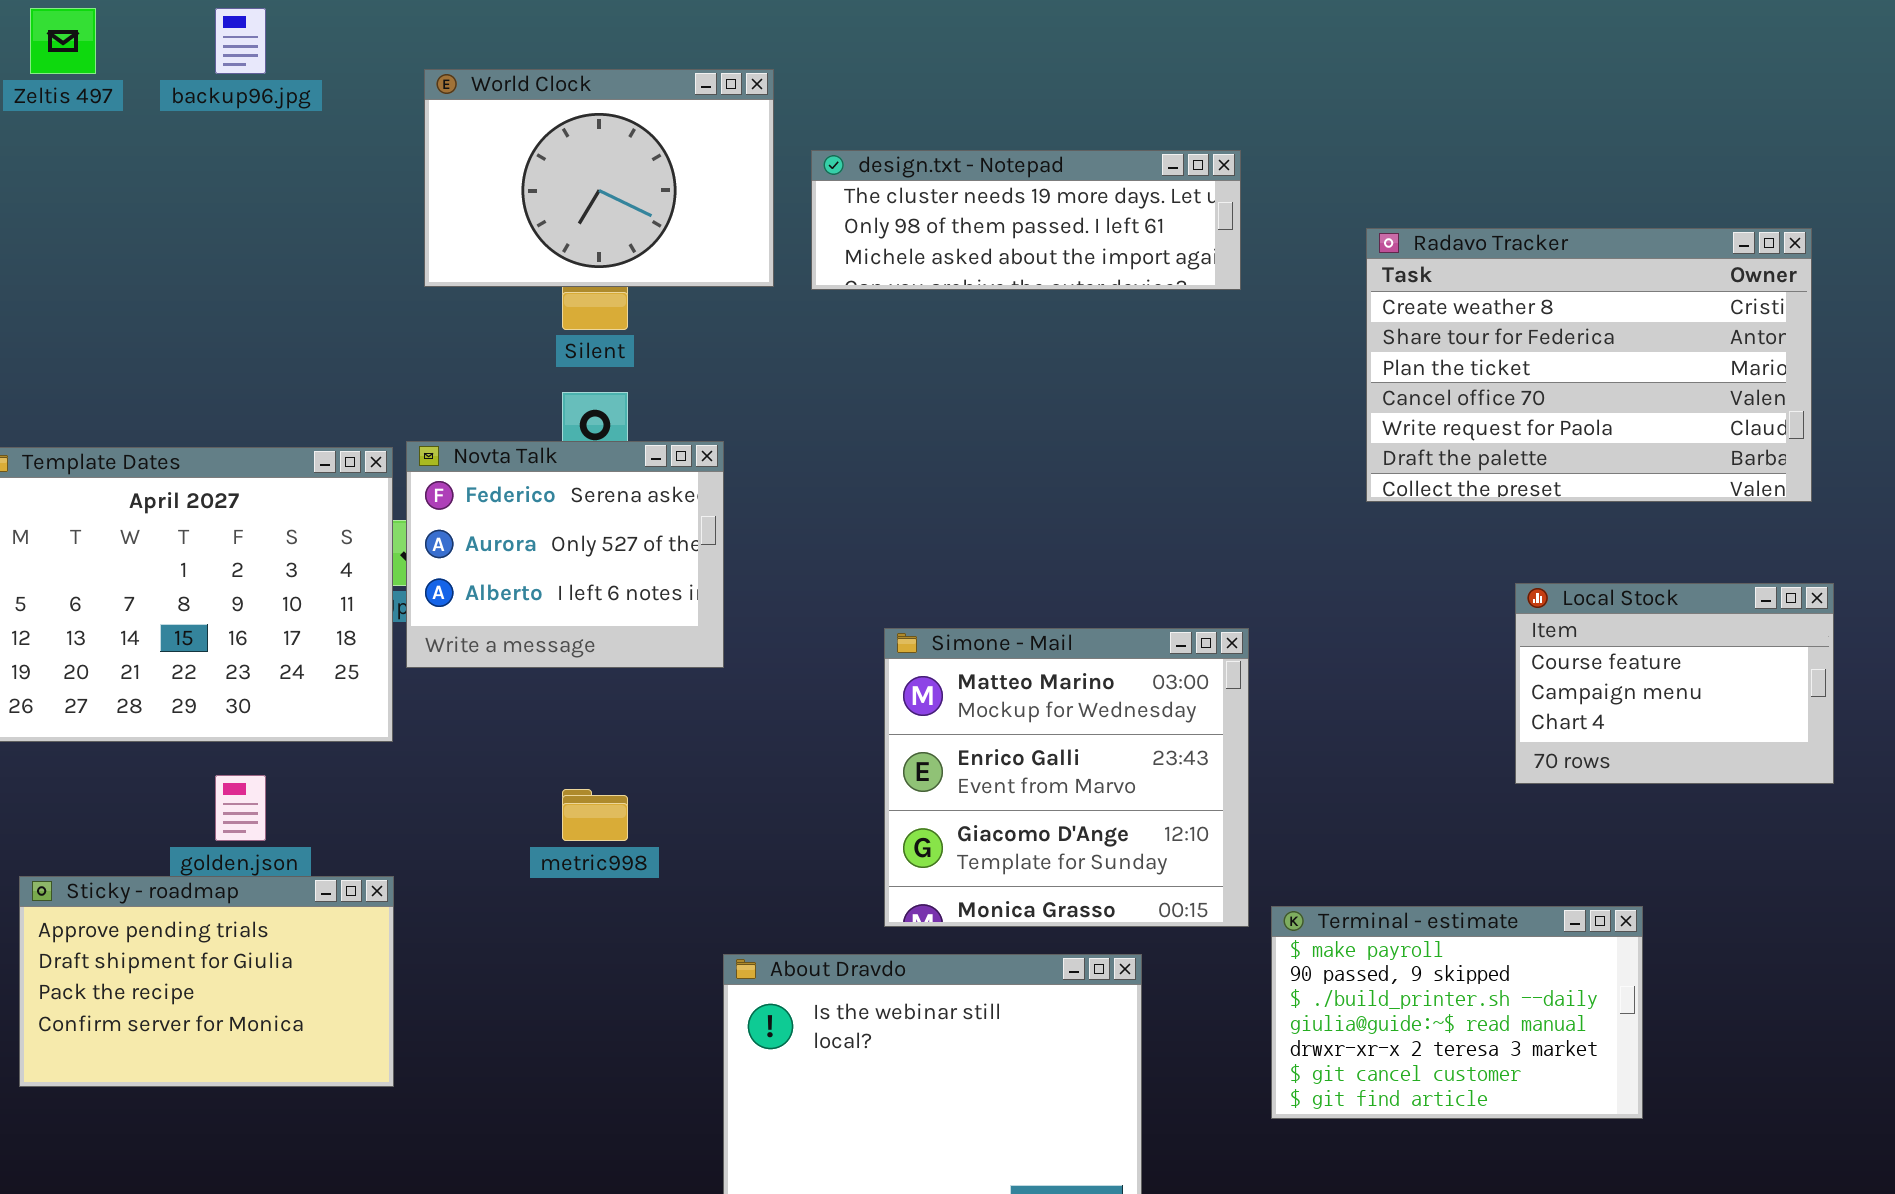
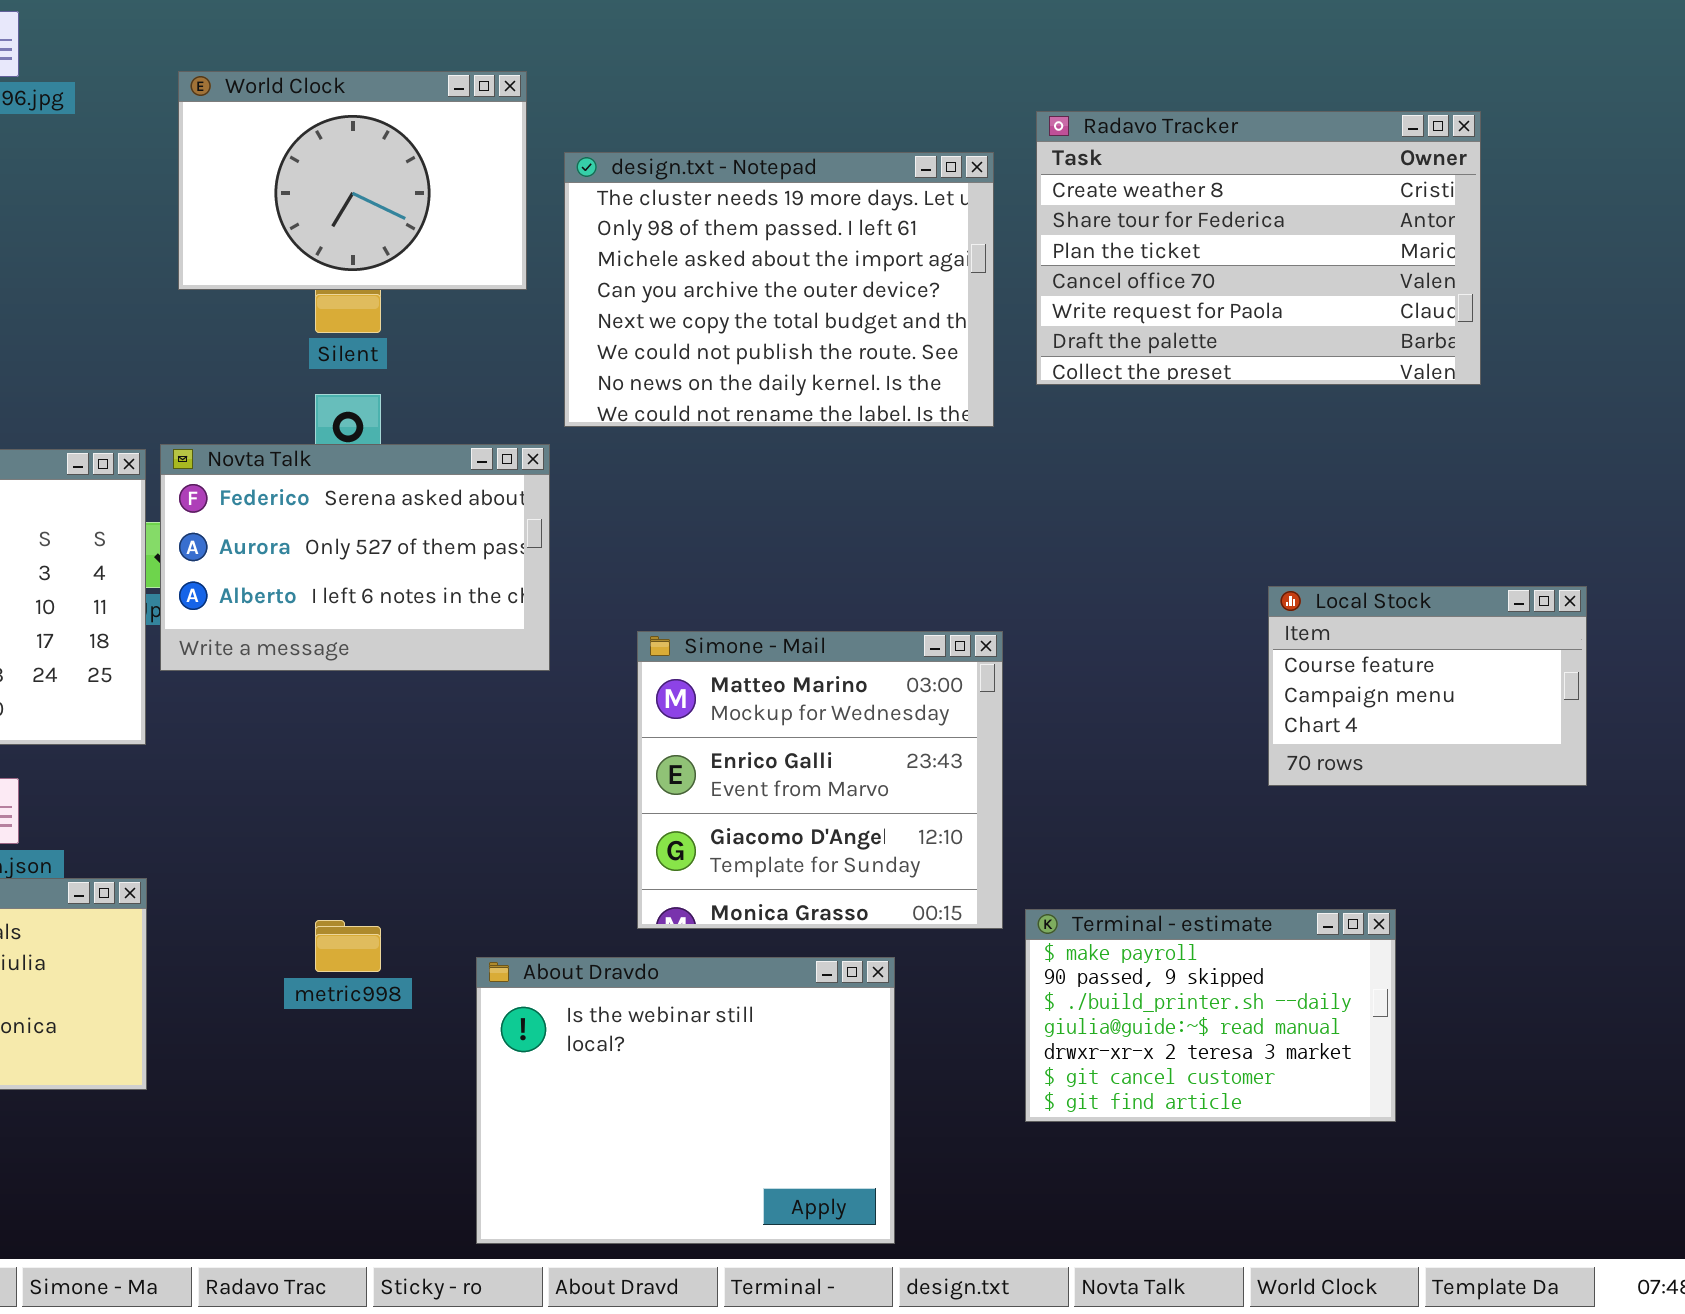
design.txt - Notepad: [811,150,1241,290] -> [564,152,994,427], resized
Radavo Tracker: [1366,228,1812,502] -> [1036,111,1481,385], moved
Novta Talk: [406,441,724,668] -> [160,444,550,671], resized
metric998: [562,789,628,841] -> [315,920,381,972], moved

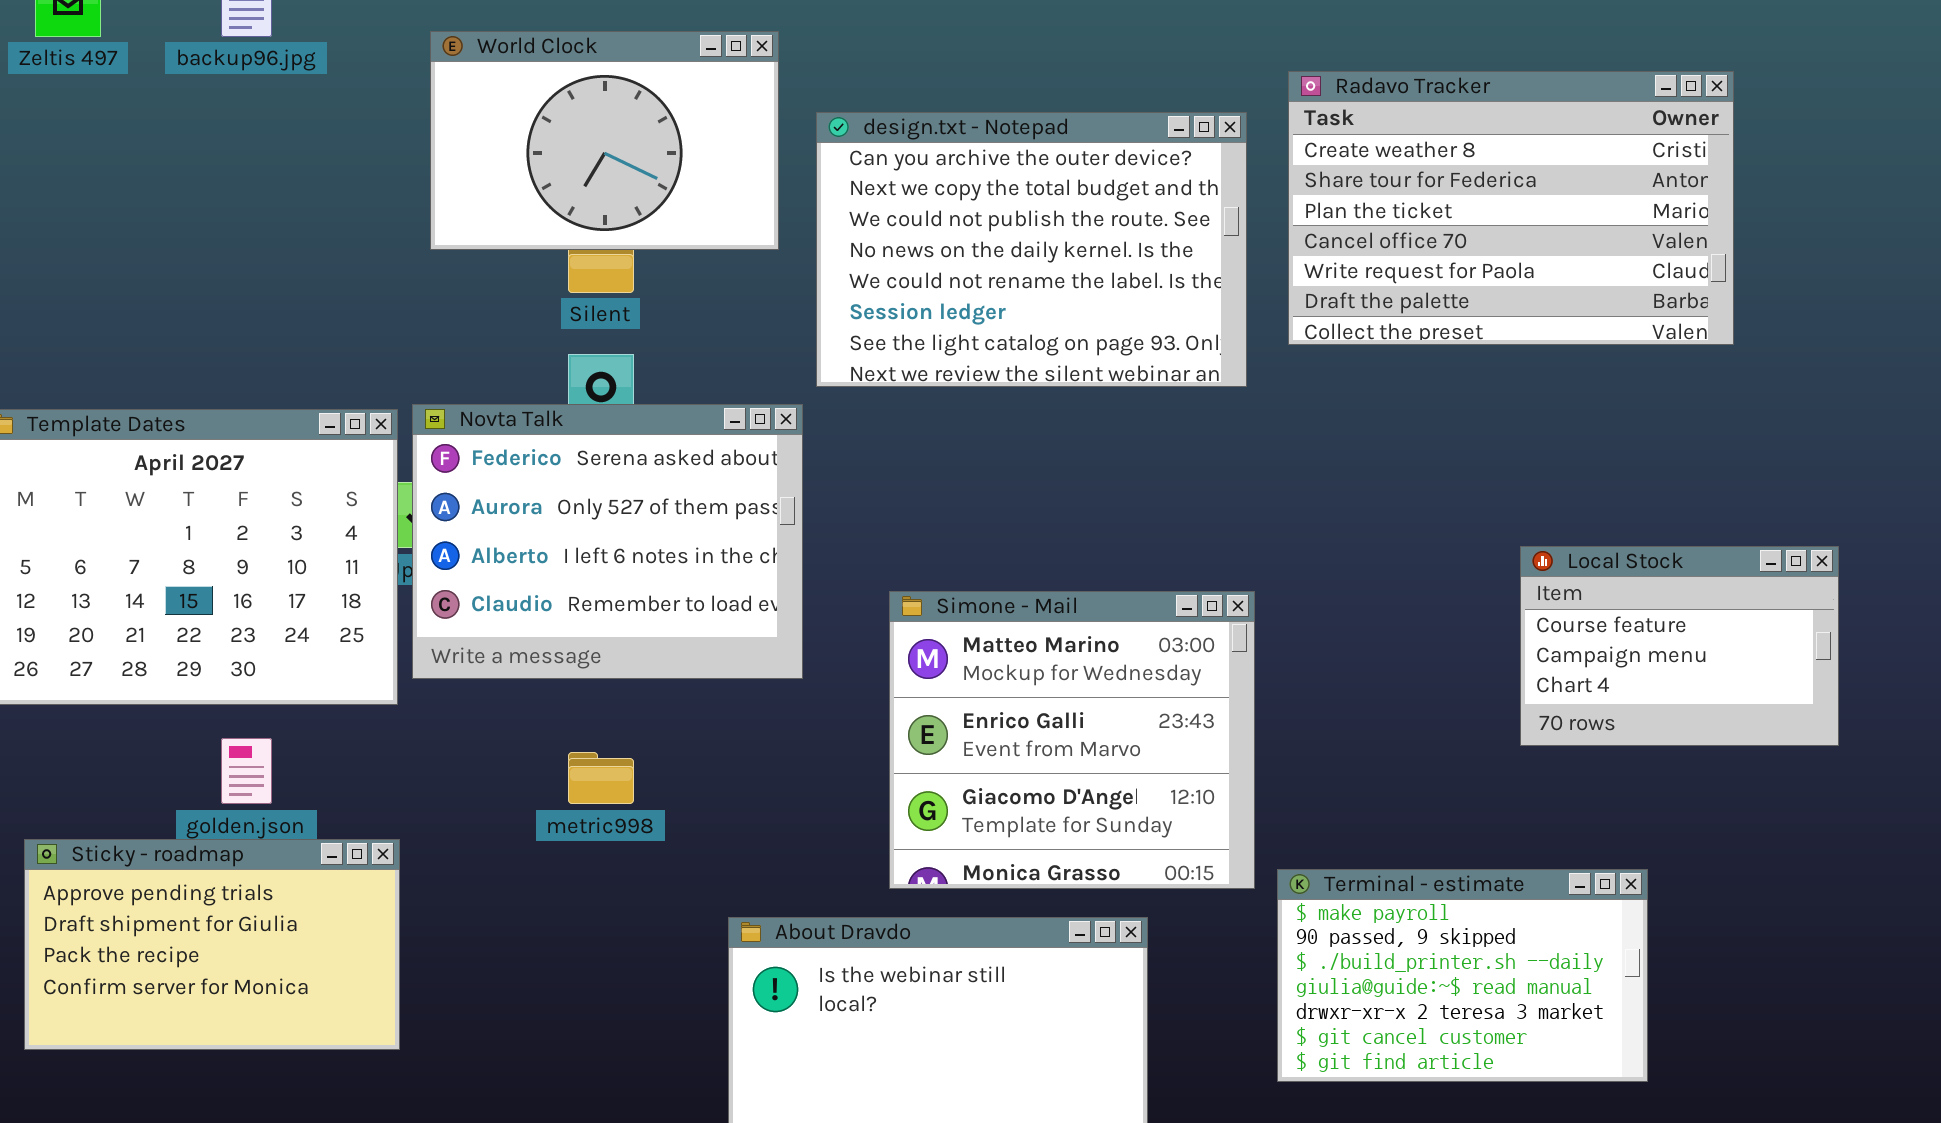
design.txt - Notepad: [564,152,994,427] -> [816,112,1247,387], scrolled down 3 rows
Novta Talk: [160,444,550,671] -> [412,404,803,679], resized
metric998: [315,920,381,972] -> [568,752,634,804], moved

